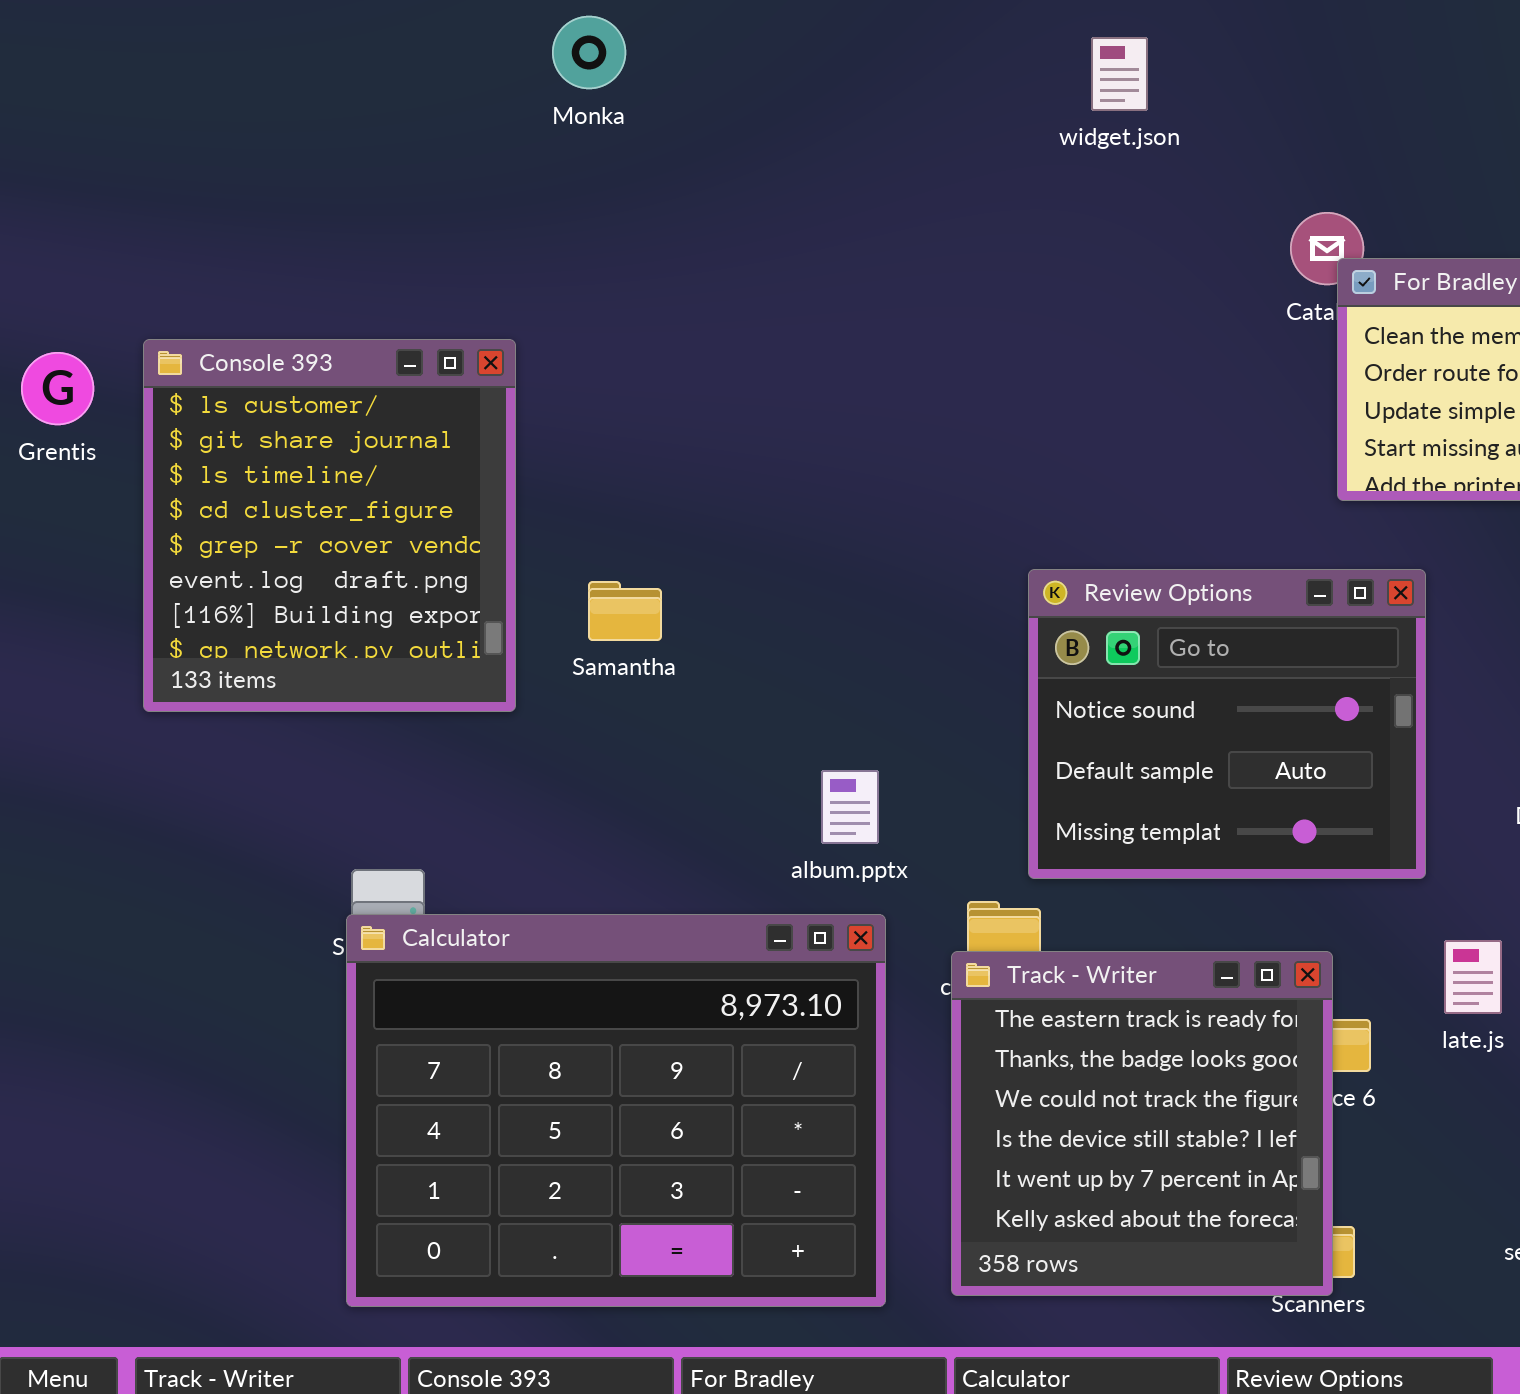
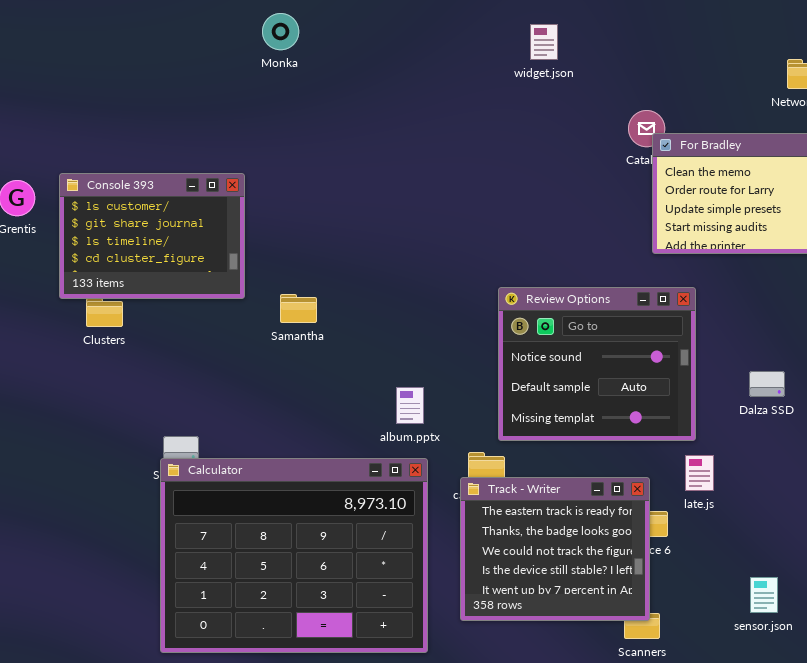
Console 393: [143,339,516,712] -> [59,173,245,299], resized
late.js: [1444,940,1502,1014] -> [685,455,714,491], moved
Track - Writer: [951,951,1333,1296] -> [460,477,650,621], resized

